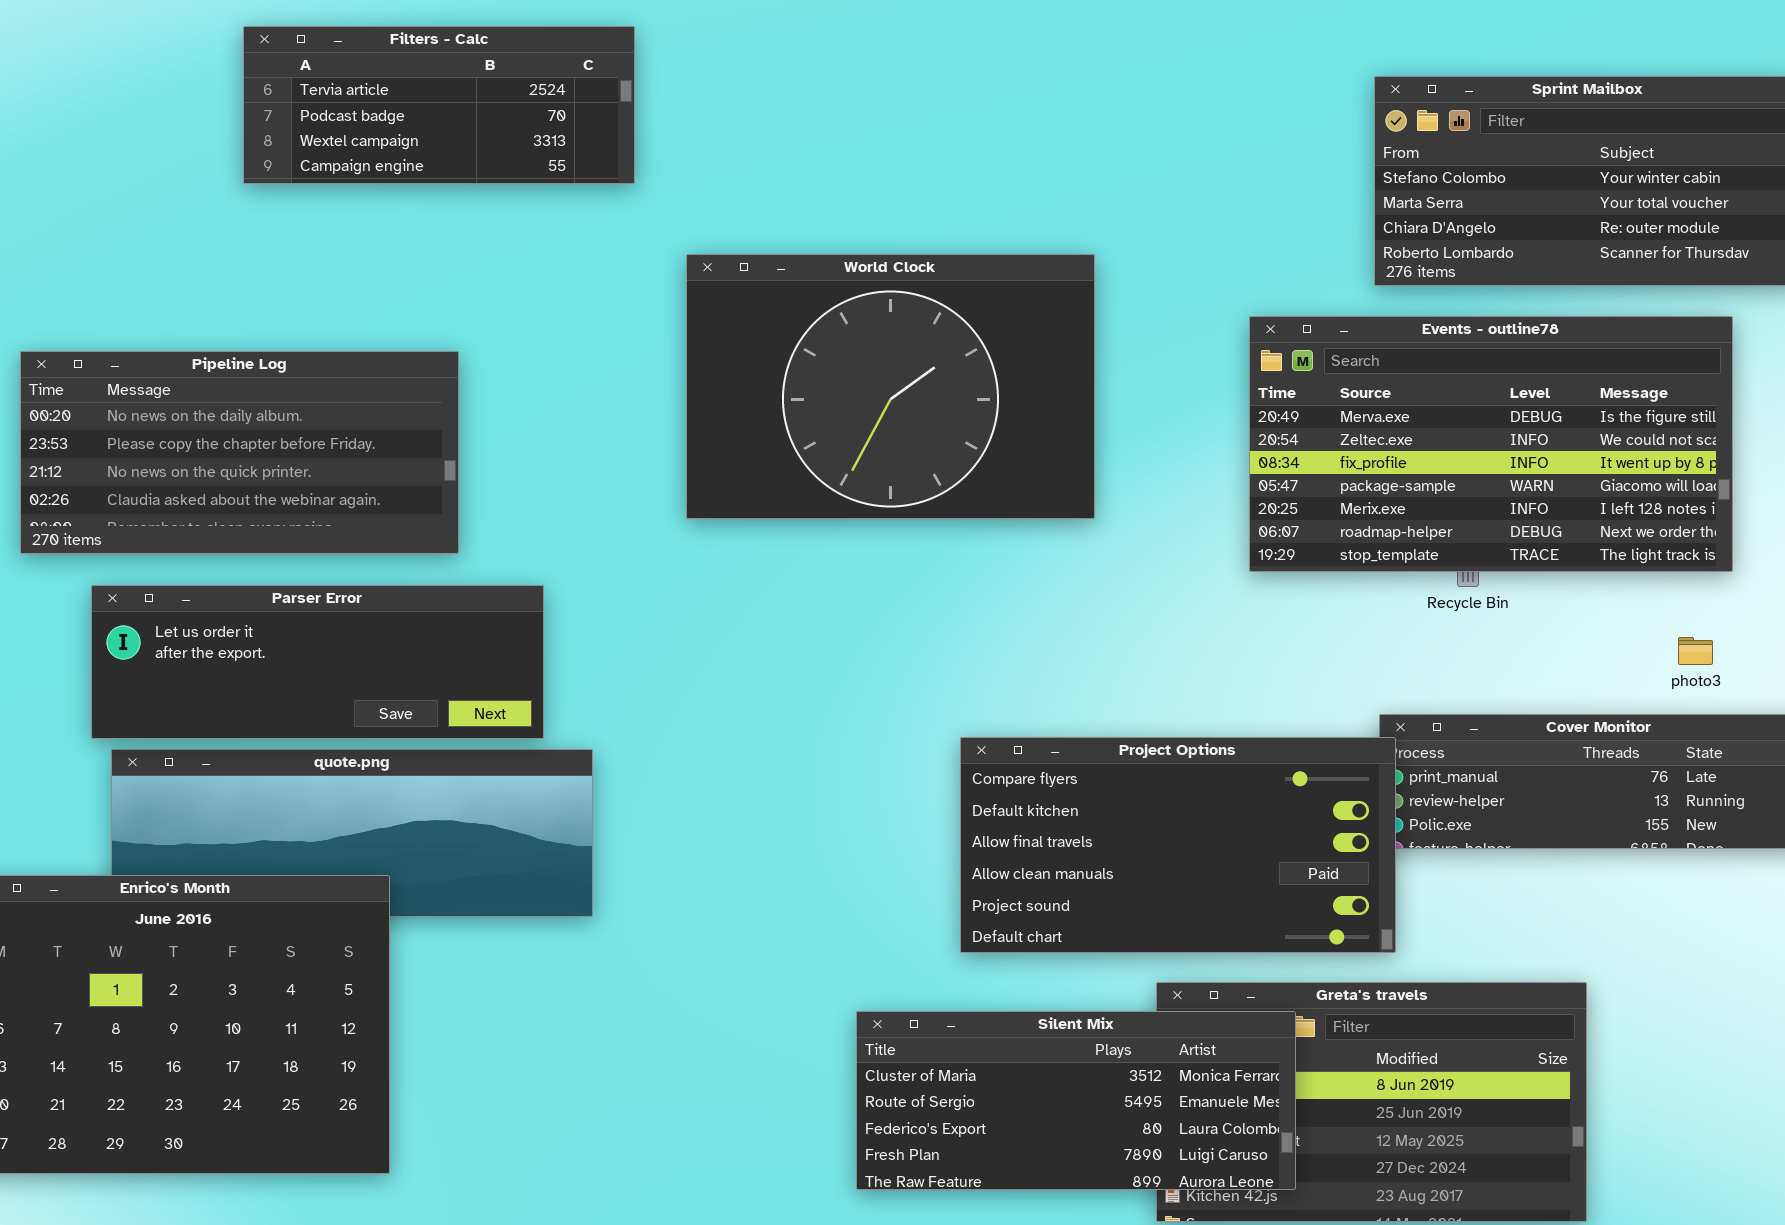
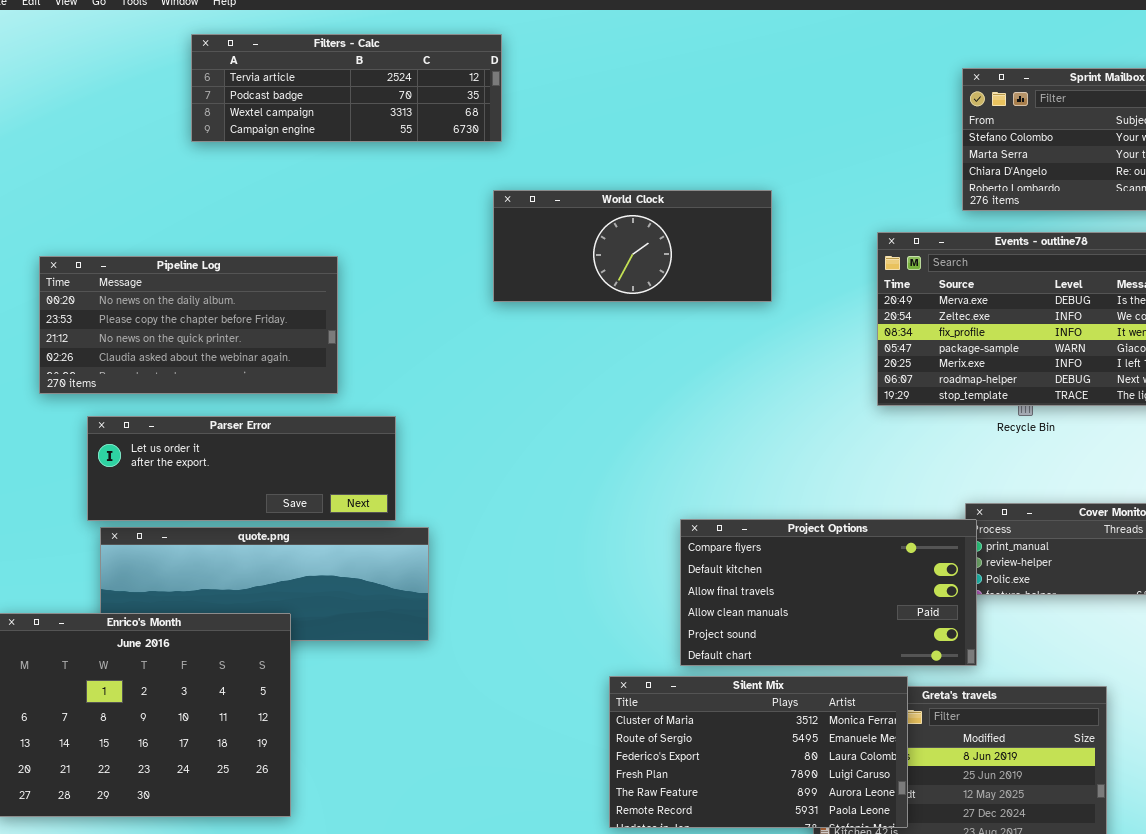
Filters - Calc: [243,26,635,184] -> [191,34,502,142], resized
World Clock: [686,254,1095,519] -> [493,190,772,302], resized
Silent Mix: [856,1011,1296,1190] -> [609,676,908,828], resized

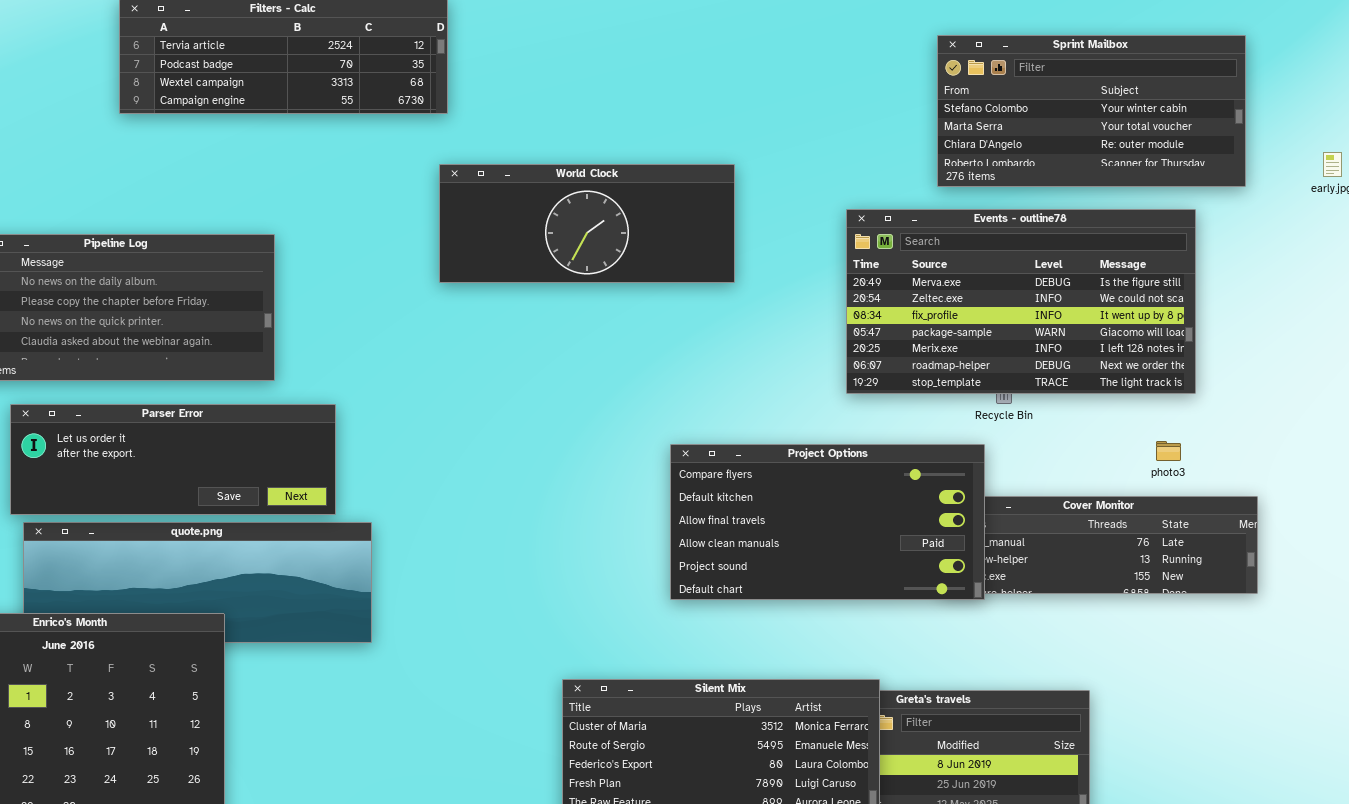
Project Options: [680,519,977,666] -> [670,444,985,600], moved

